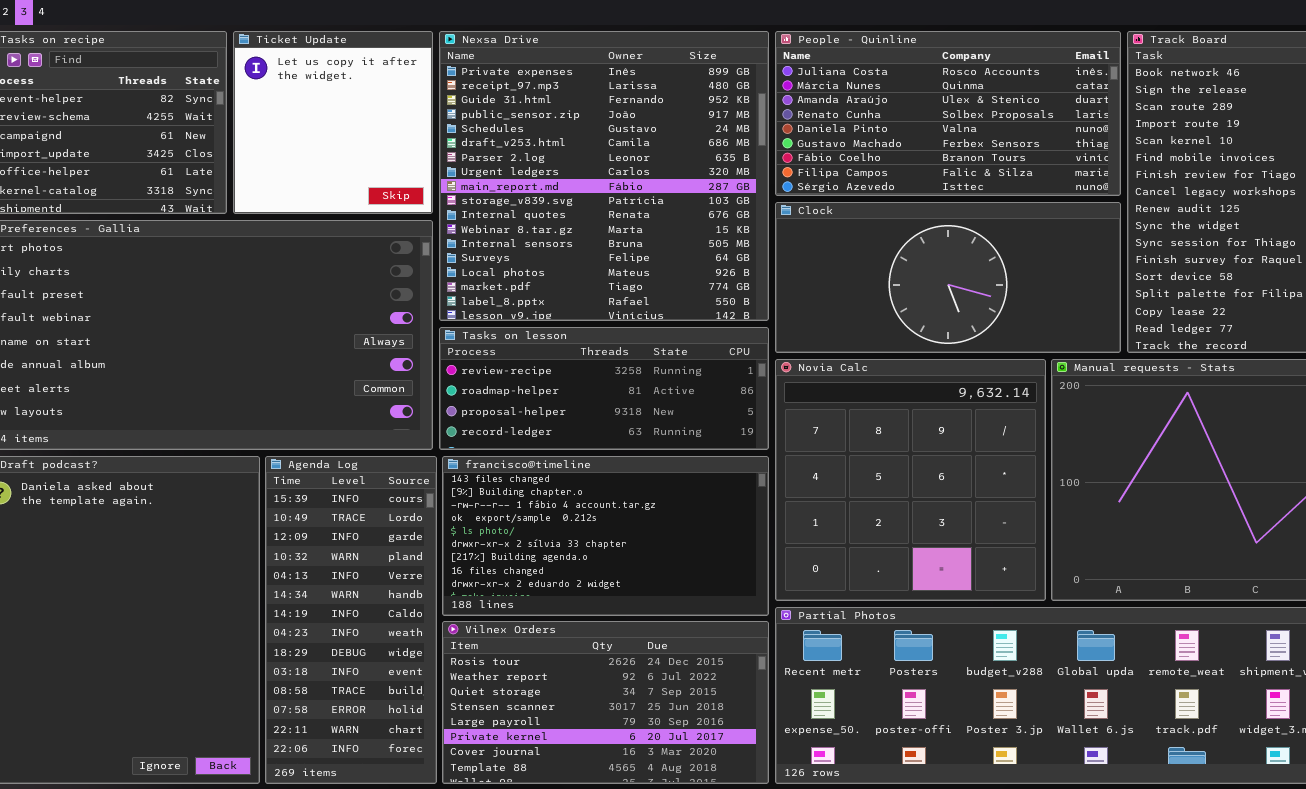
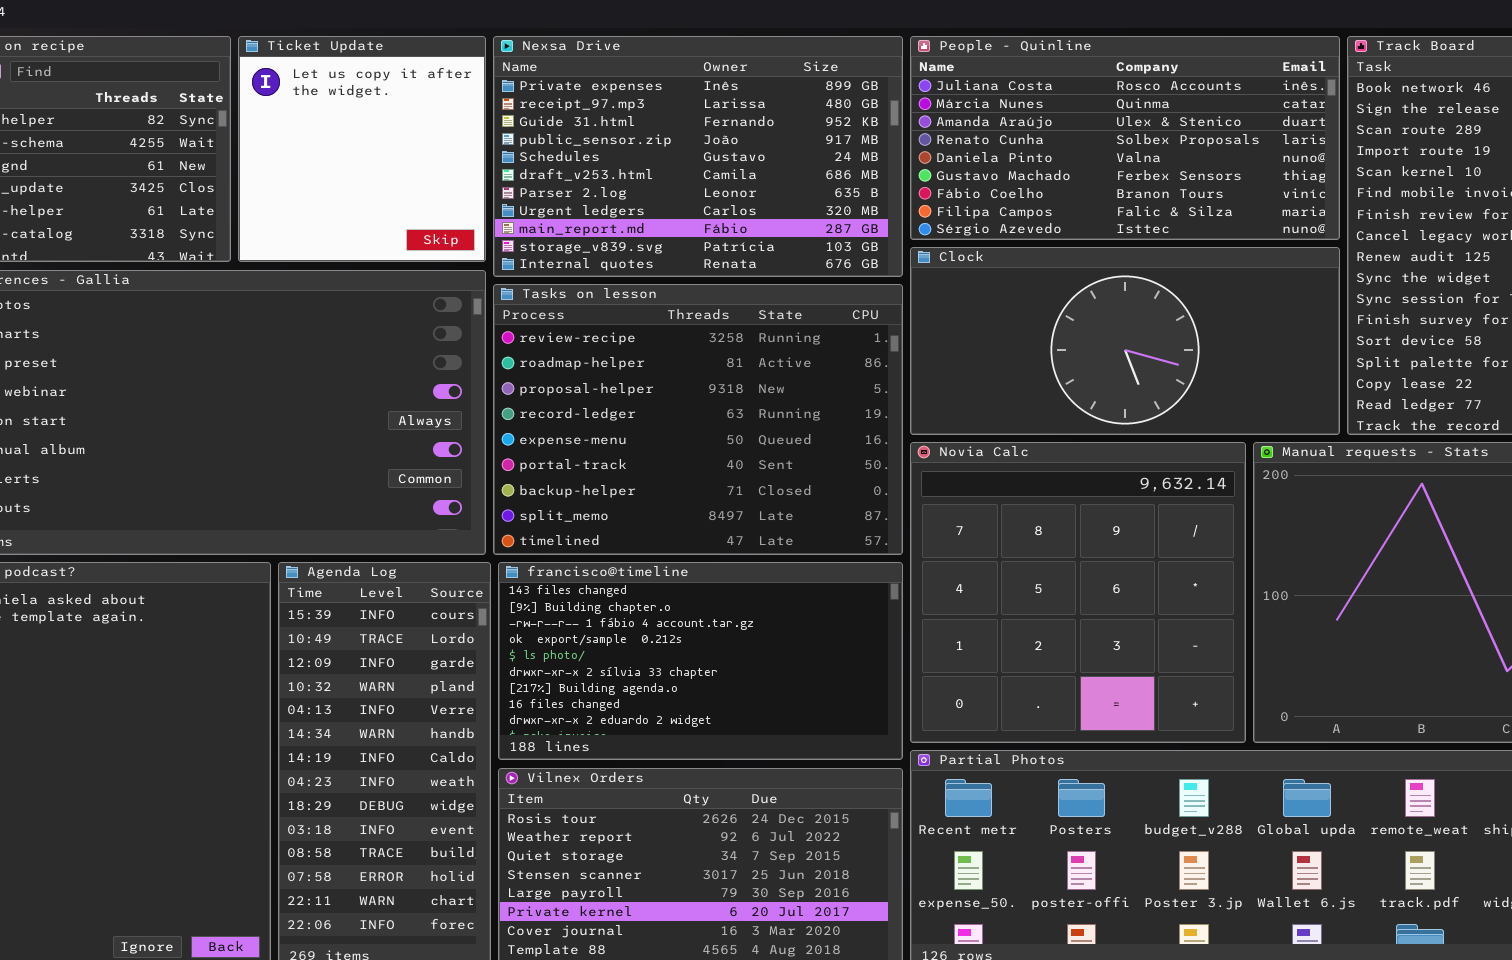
Nexsa Drive: [439,31,769,321] -> [493,36,903,277], resized
Tasks on lesson: [439,327,769,450] -> [493,284,903,555], resized

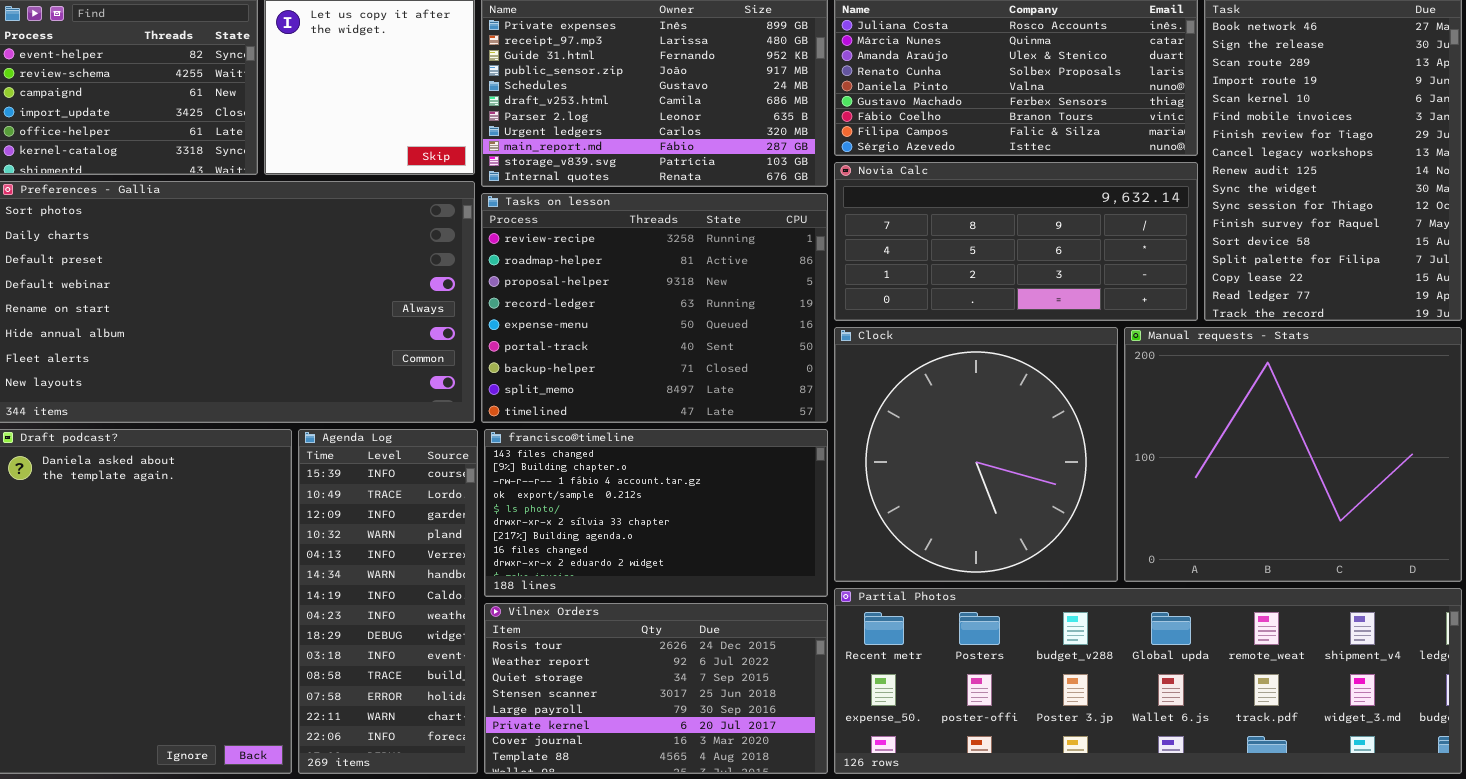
Clock: [910,247,1340,435] -> [834,327,1118,582], moved, resized
Novia Calc: [910,442,1246,743] -> [834,162,1198,321], moved, resized

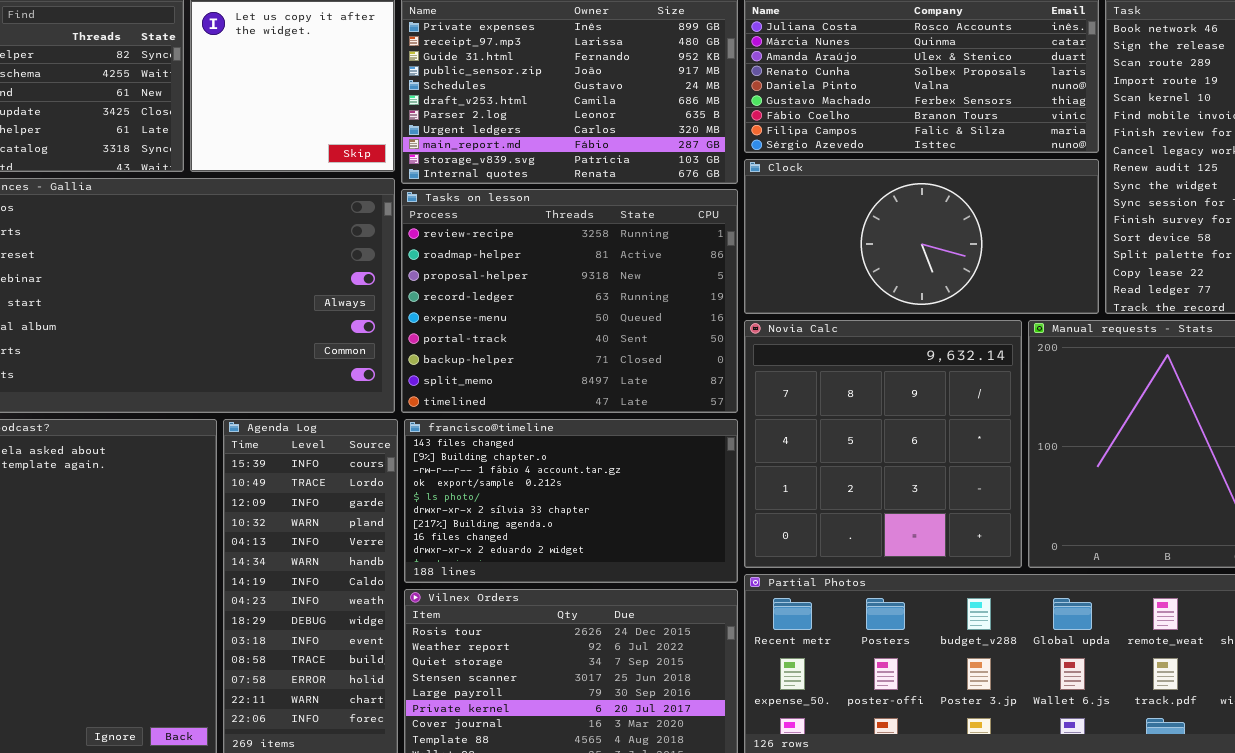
Novia Calc: [834,162,1198,321] -> [744,320,1022,568], moved, resized
Clock: [834,327,1118,582] -> [744,159,1099,314], moved, resized

